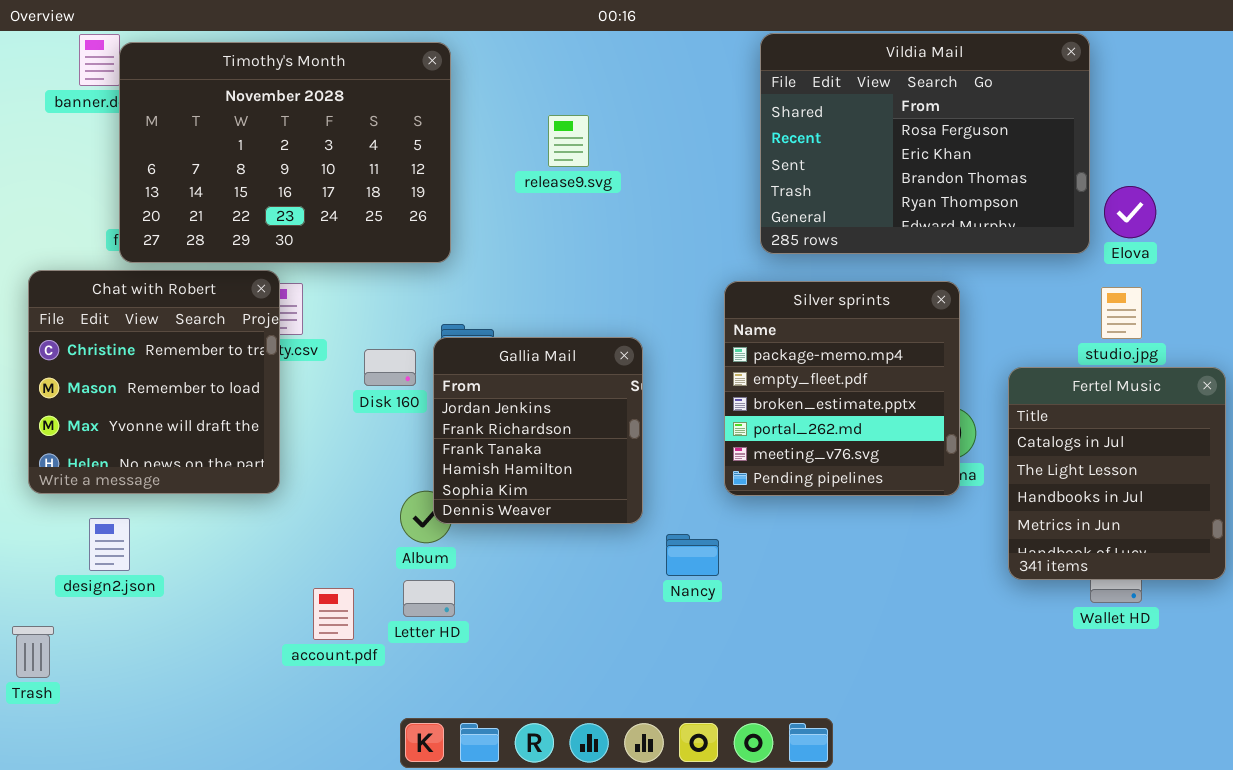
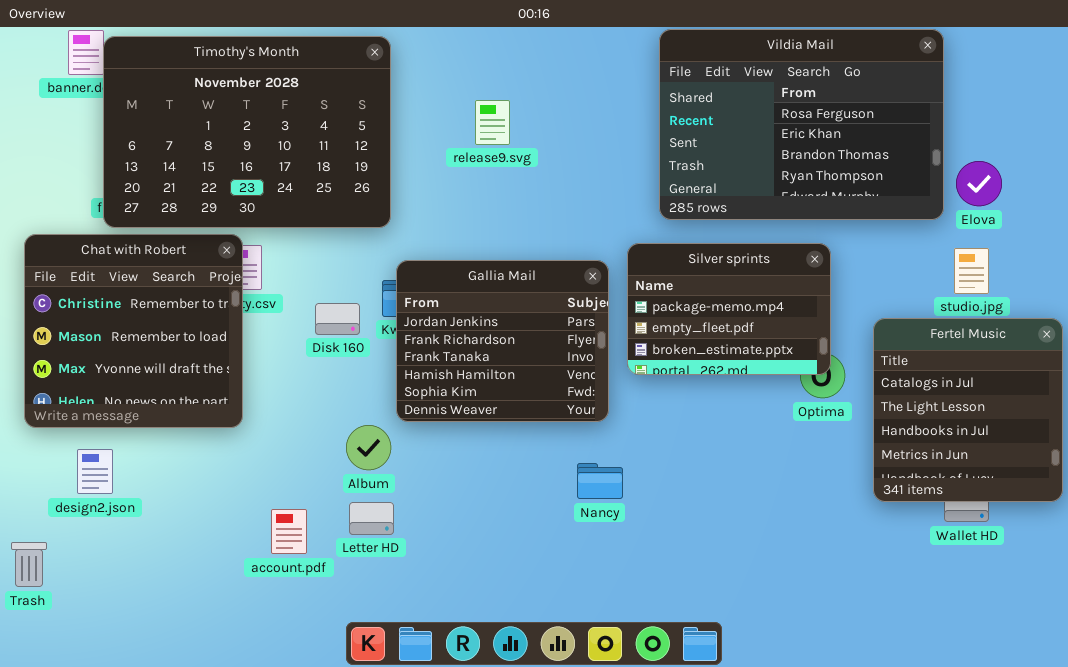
Silver sprints: [724,281,960,496] -> [627,243,831,375], resized
Gallia Mail: [433,337,643,524] -> [396,260,609,422], moved, resized

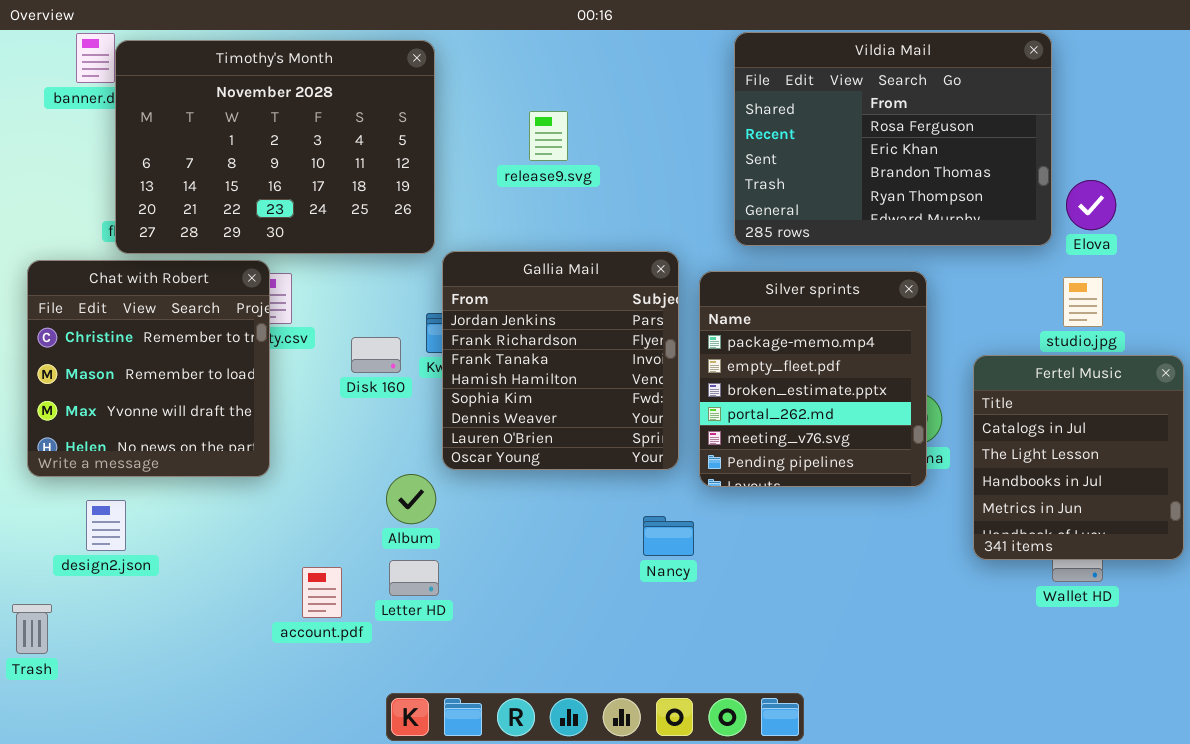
Silver sprints: [627,243,831,375] -> [699,271,927,487], resized
Gallia Mail: [396,260,609,422] -> [442,251,679,470], resized

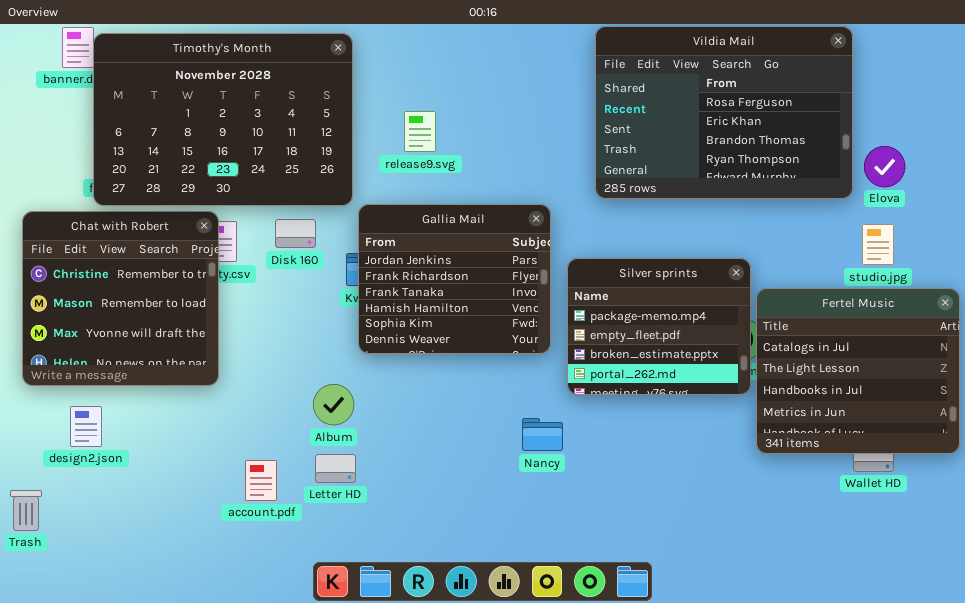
release9.svg: [529,111,568,161] -> [404,111,436,152], moved
Gallia Mail: [442,251,679,470] -> [358,204,551,354], resized
Silver sprints: [699,271,927,487] -> [567,258,751,395], resized
Disk 160: [351,337,401,373] -> [275,219,316,248], moved
Fertel Music: [973,355,1184,560] -> [756,288,960,454], resized

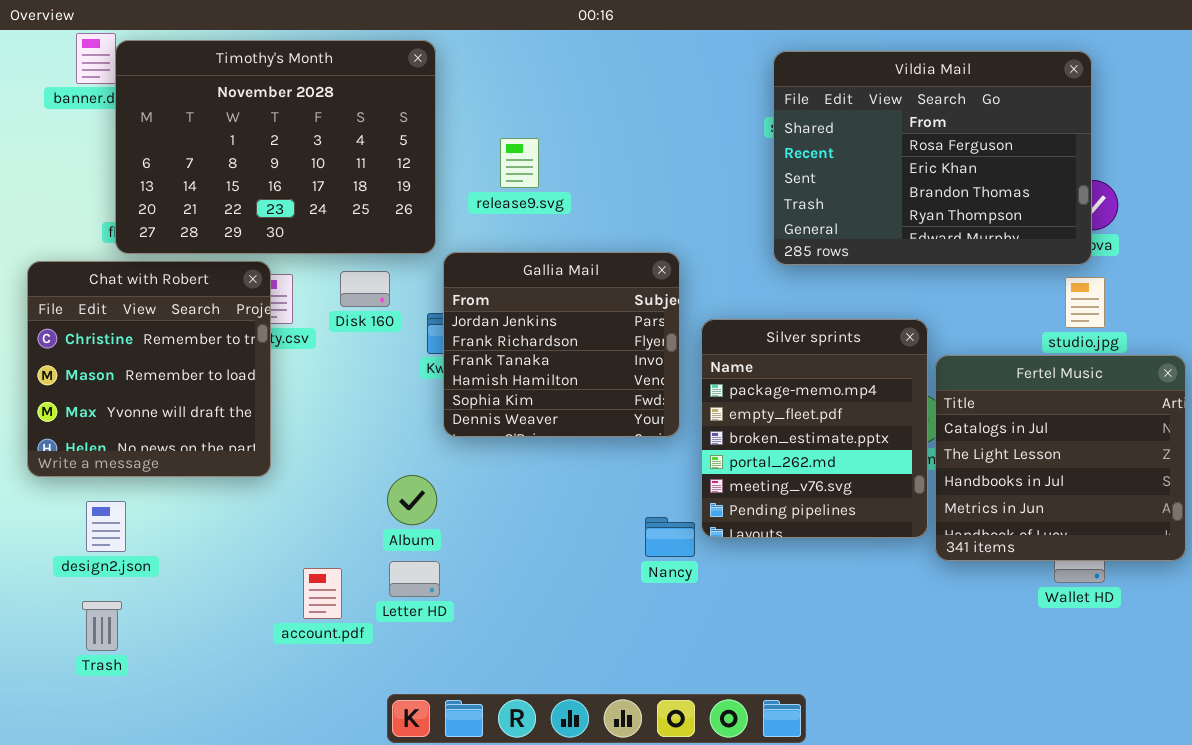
Vildia Mail: [595,26,853,199] -> [773,51,1092,265], moved
Silver sprints: [567,258,751,395] -> [701,319,928,538], resized
Trash: [10,490,42,531] -> [82,601,122,651], moved

